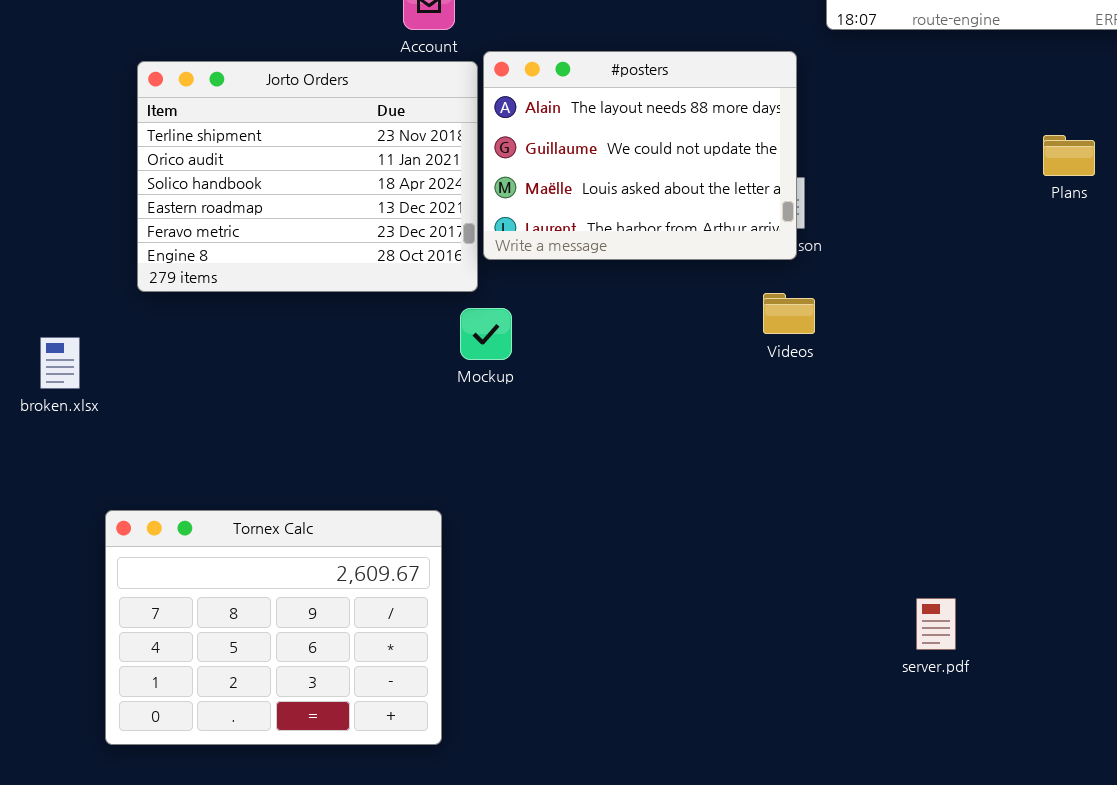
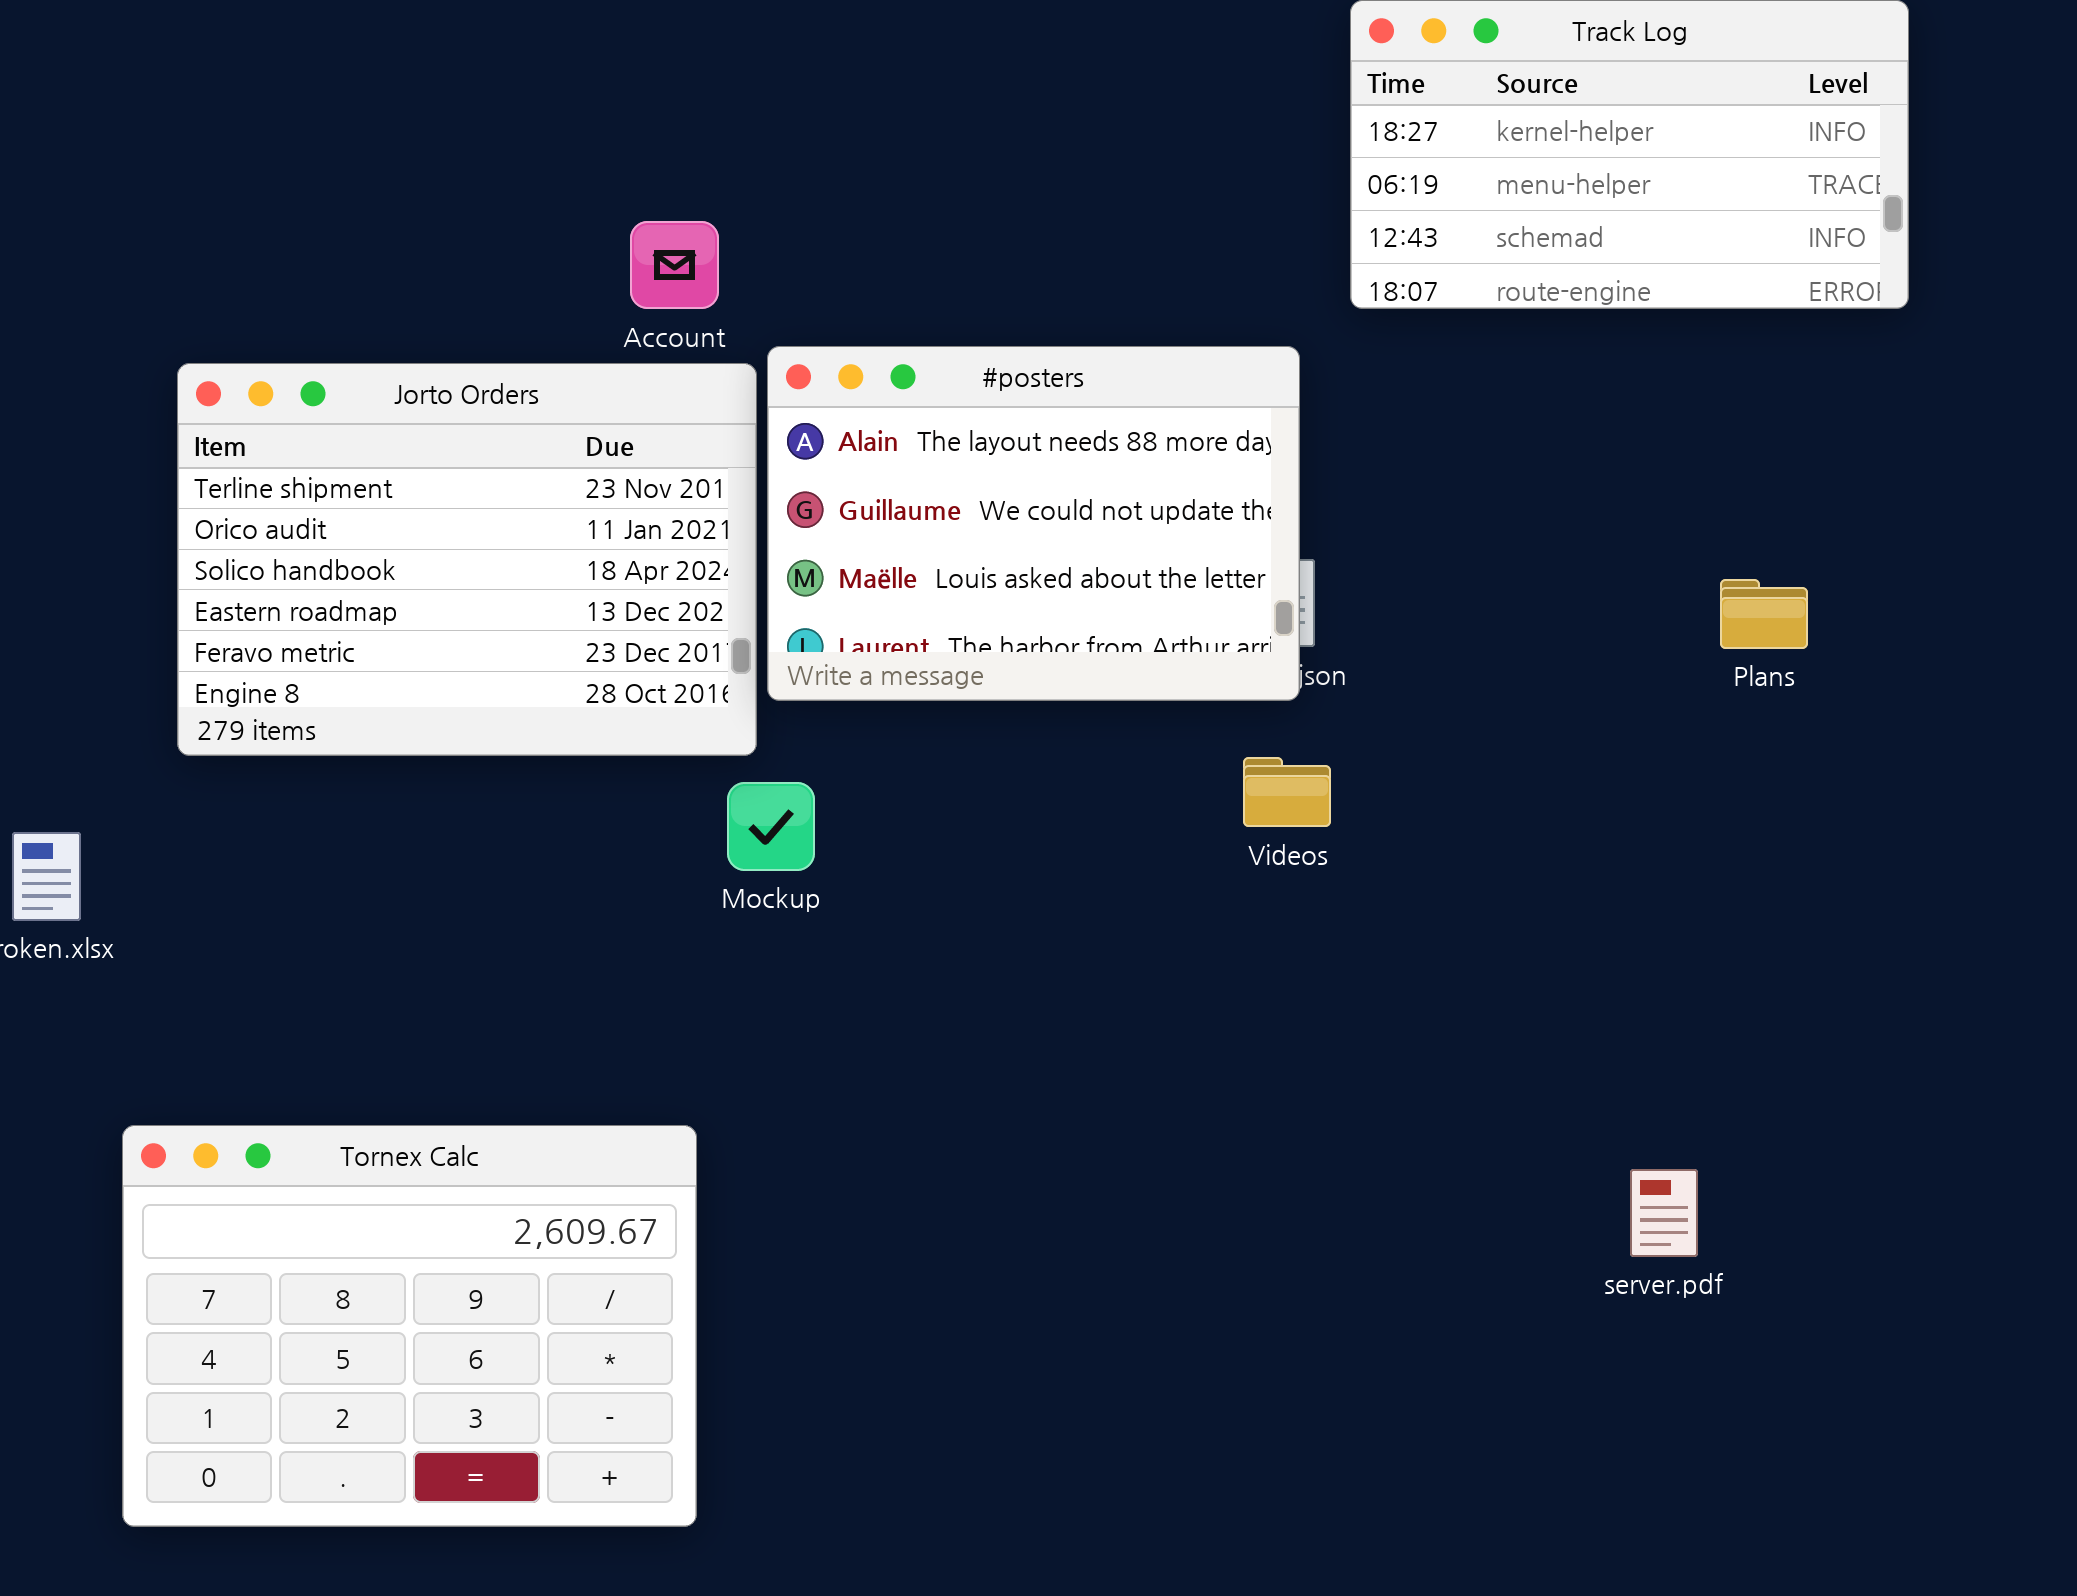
Plans: [1043,135,1095,176] -> [1720,579,1808,649], moved
server.pdf: [916,598,956,650] -> [1630,1169,1698,1257], moved

